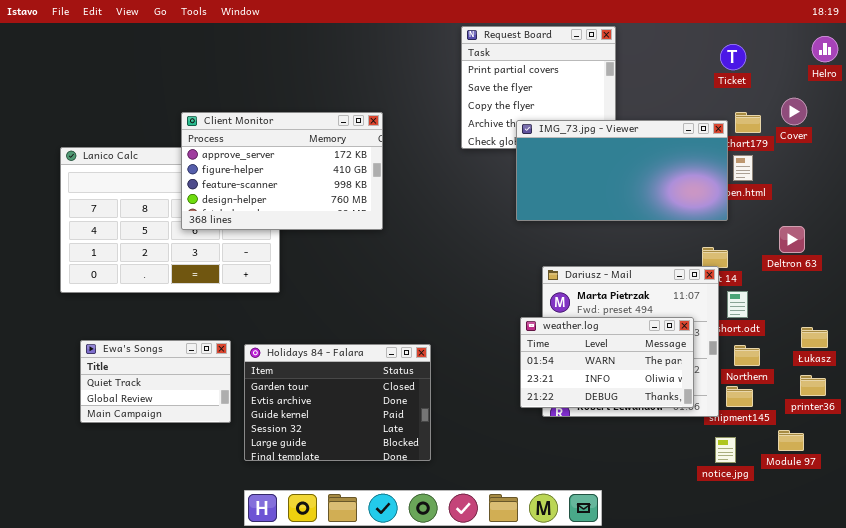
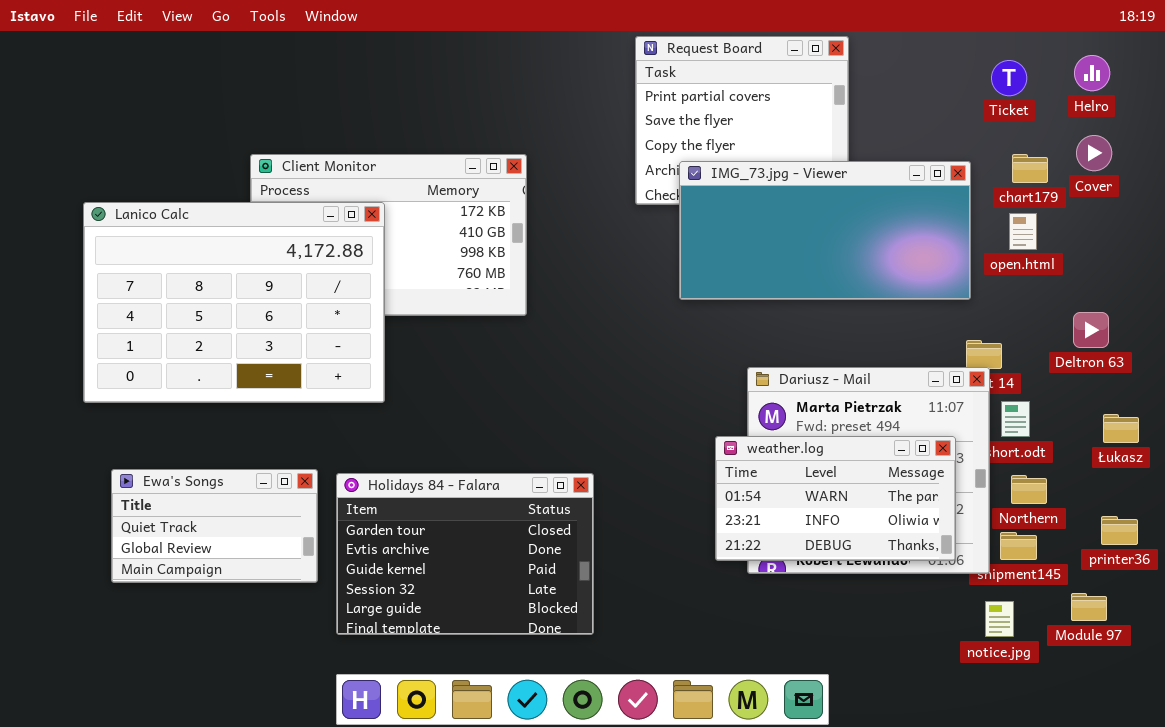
Helro: [812,36,838,62] -> [1074,55,1110,91], moved
IMG_73.jpg - Viewer: [516,120,728,221] -> [679,161,971,300], moved
Lanico Calc: [60,147,280,293] -> [83,202,385,403], raised
Łukasz: [801,327,828,348] -> [1103,414,1139,443], moved

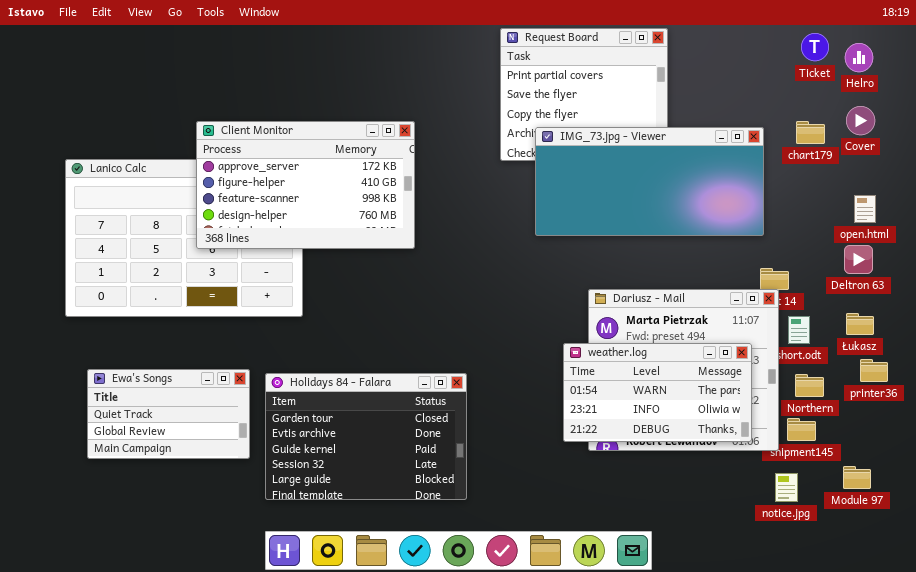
Ticket: [991,60,1027,96] -> [801,33,829,61], moved
Client Monitor: [250,154,527,316] -> [196,121,415,249], raised
open.html: [1009,213,1037,250] -> [854,195,876,223], moved
Łukasz: [1103,414,1139,443] -> [846,313,874,335], moved
printer36: [1101,516,1138,545] -> [860,359,888,382], moved

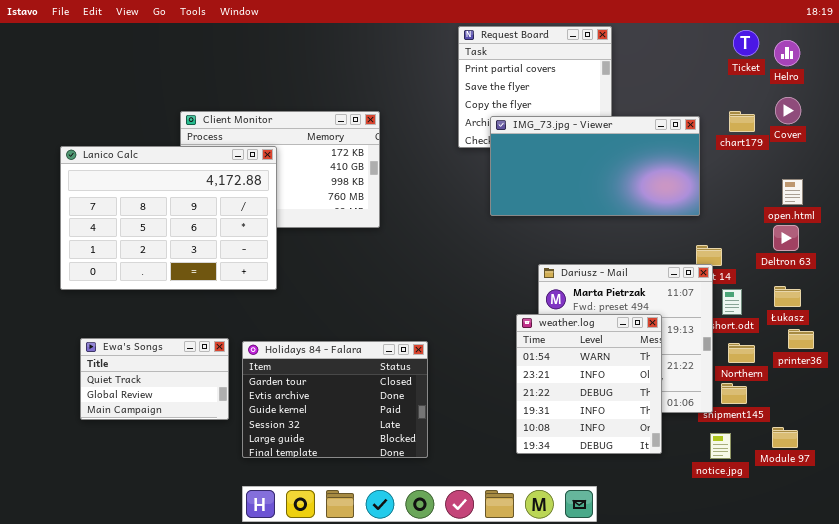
Lanico Calc: [65,159,303,317] -> [60,146,277,290], raised
weather.log: [563,343,752,442] -> [516,314,662,454], resized

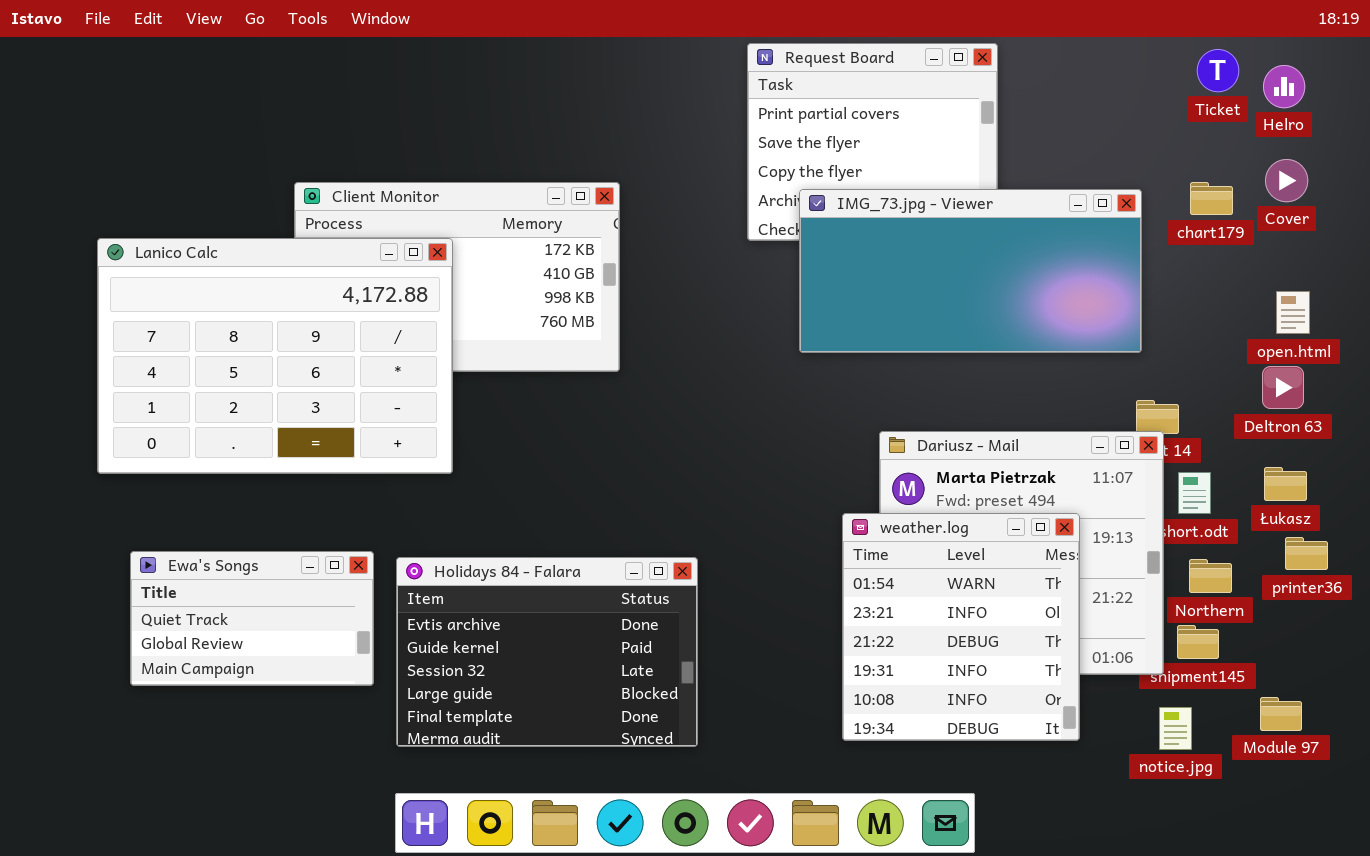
Holidays 84 - Falara: [242,341,428,458] -> [396,557,698,747], scrolled down 1 row

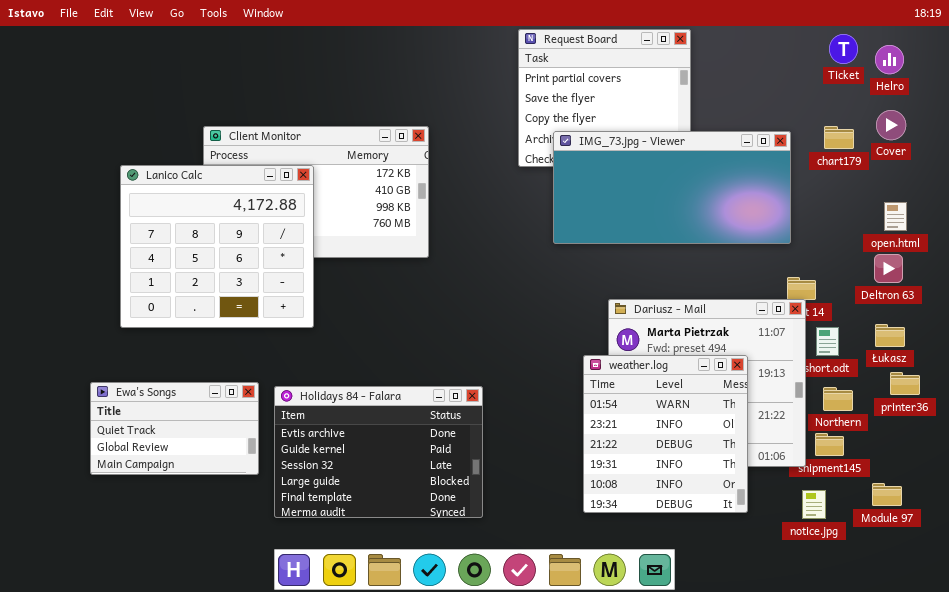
Lanico Calc: [97,238,453,474] -> [120,165,314,328], resized

